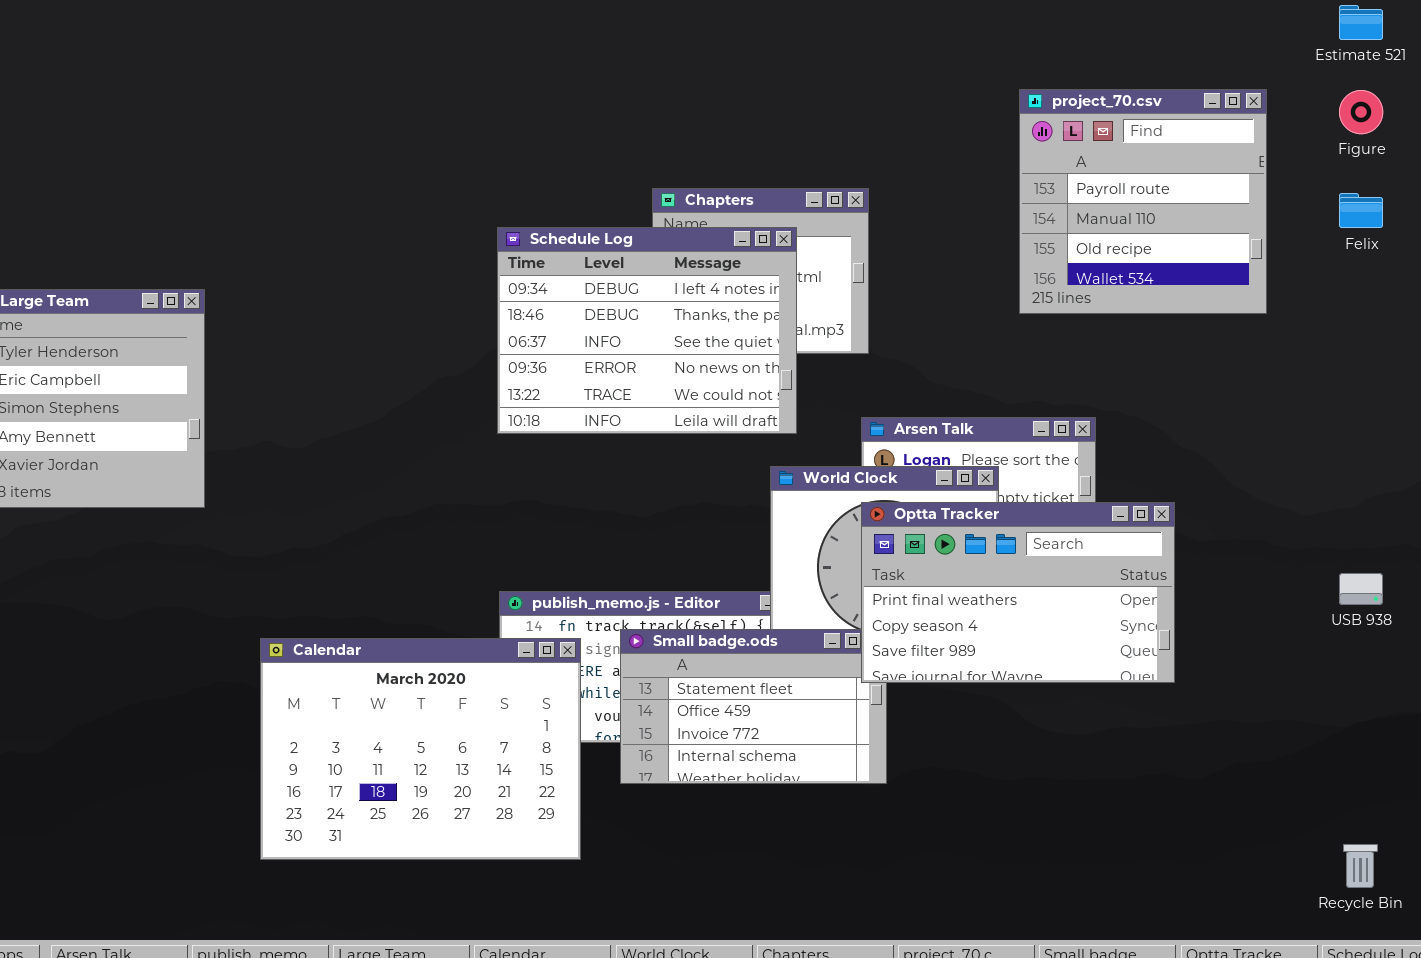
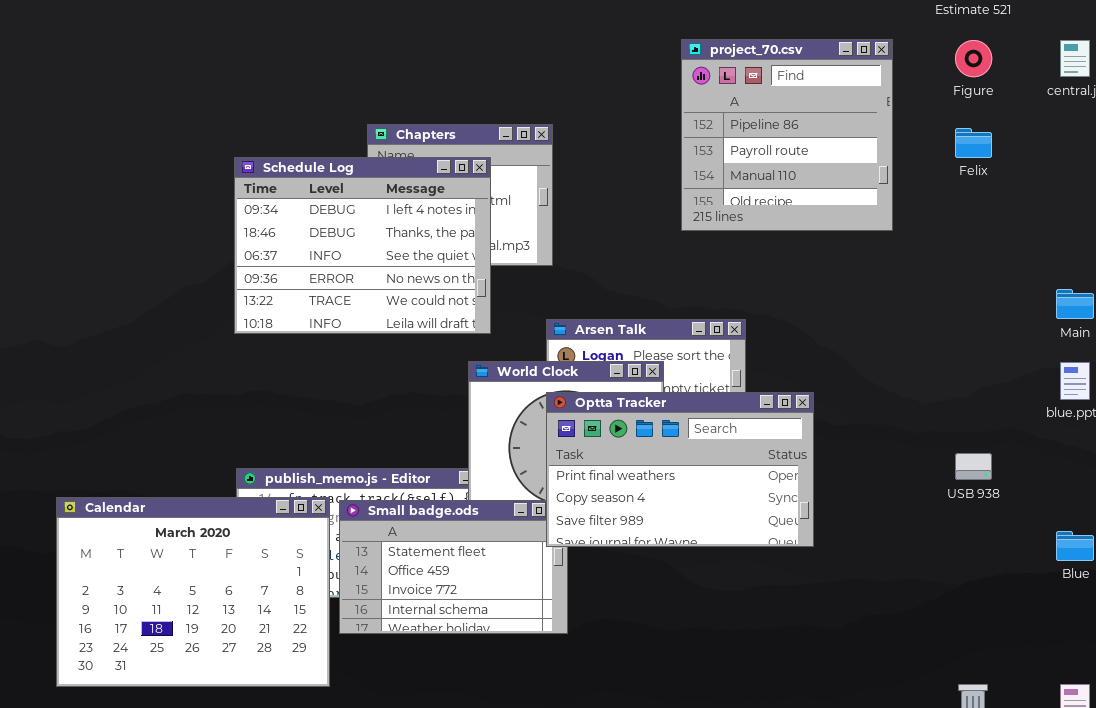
project_70.csv: [1019,89,1267,314] -> [681,39,893,231], scrolled up 1 row
Calendar: [260,638,581,860] -> [56,497,330,687], moved

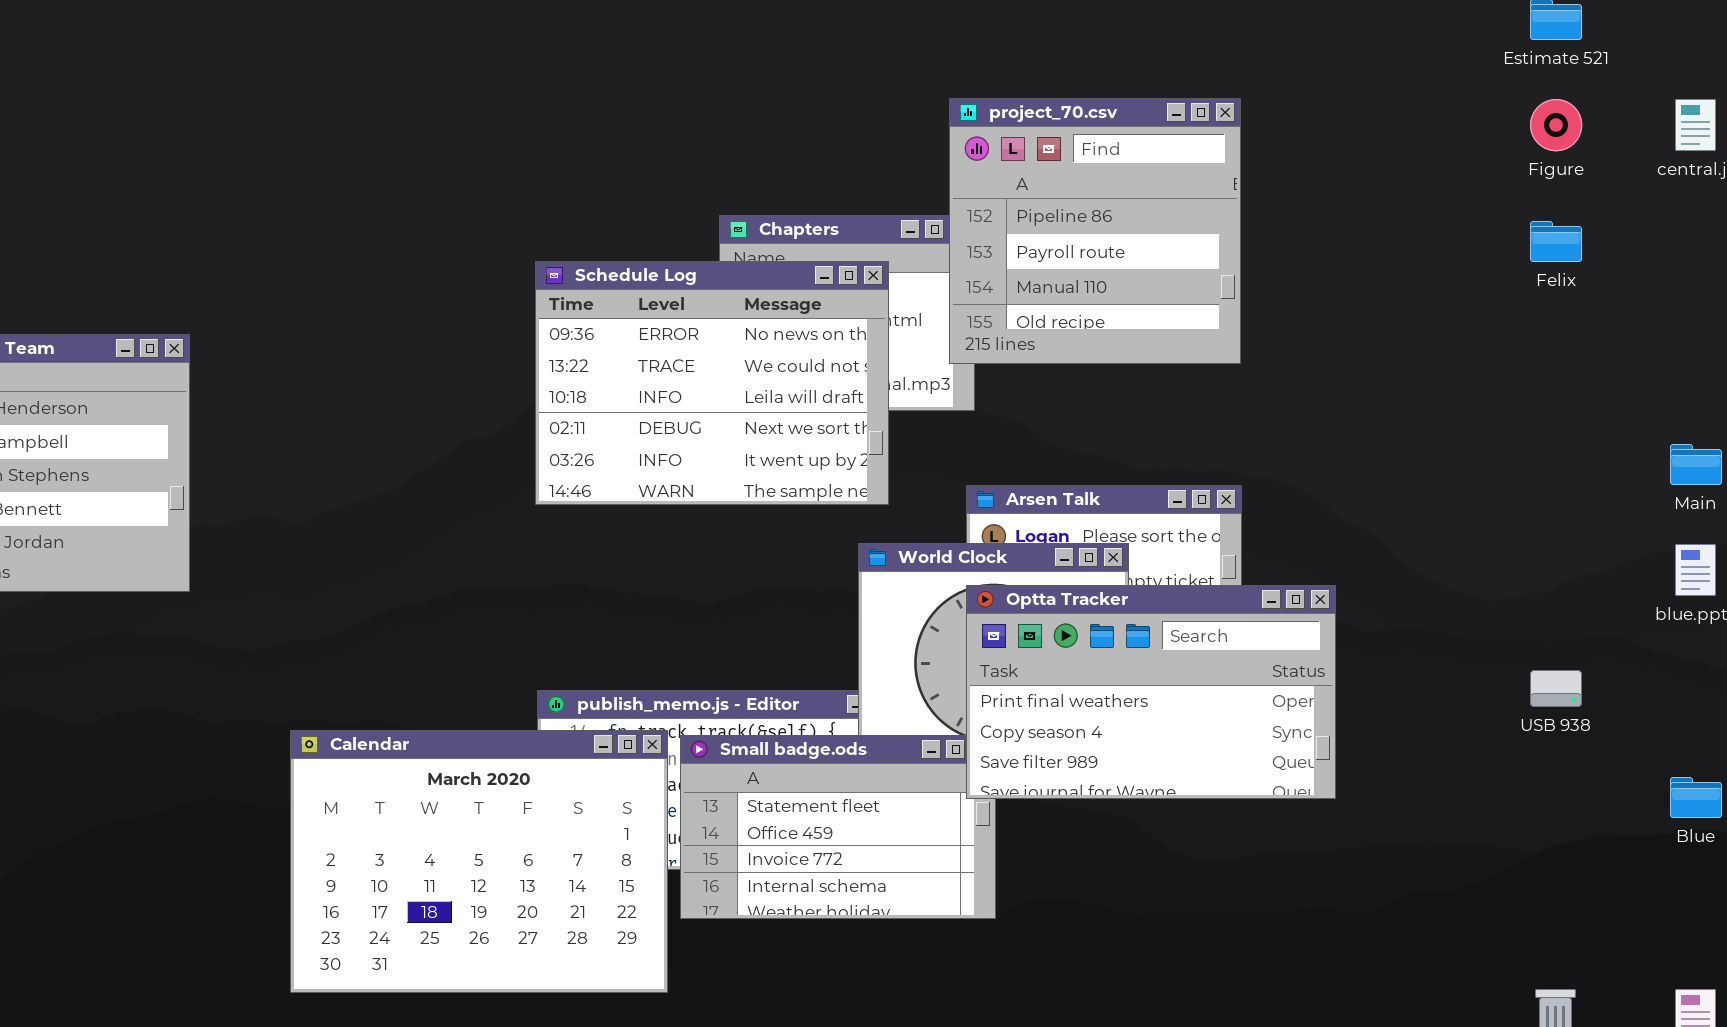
project_70.csv: [681,39,893,231] -> [949,98,1241,364], moved
Schedule Log: [234,157,491,334] -> [535,261,889,505], scrolled down 3 rows

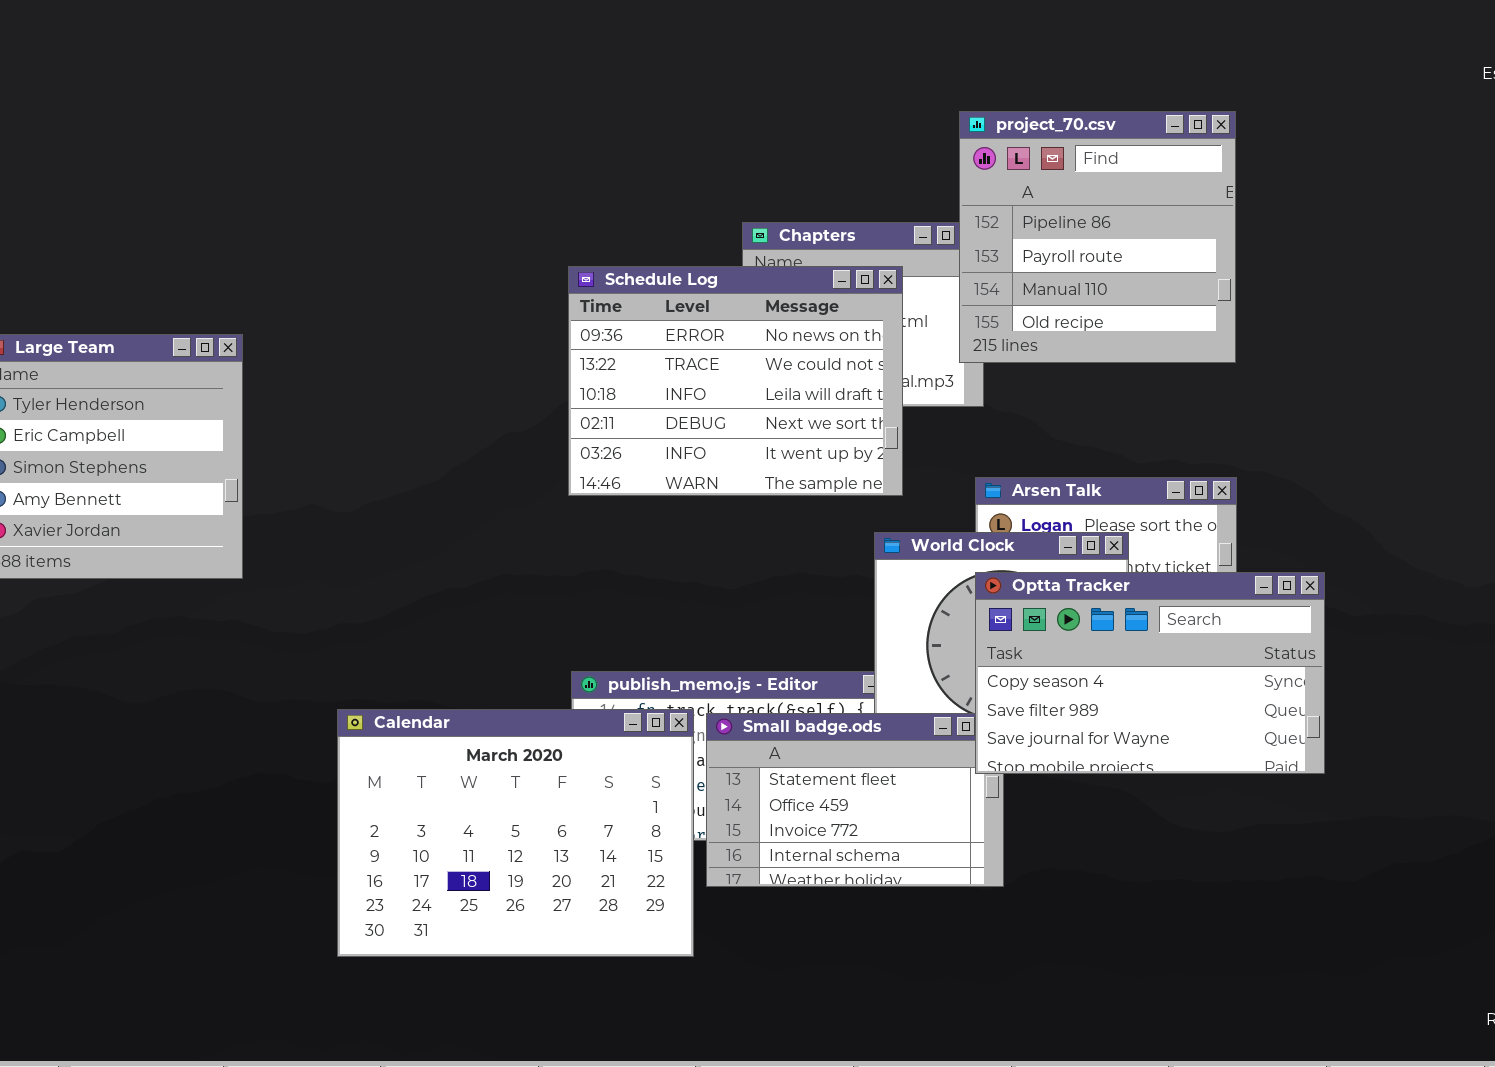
Optta Tracker: [966,585,1336,799] -> [975,572,1325,774], scrolled down 1 row

